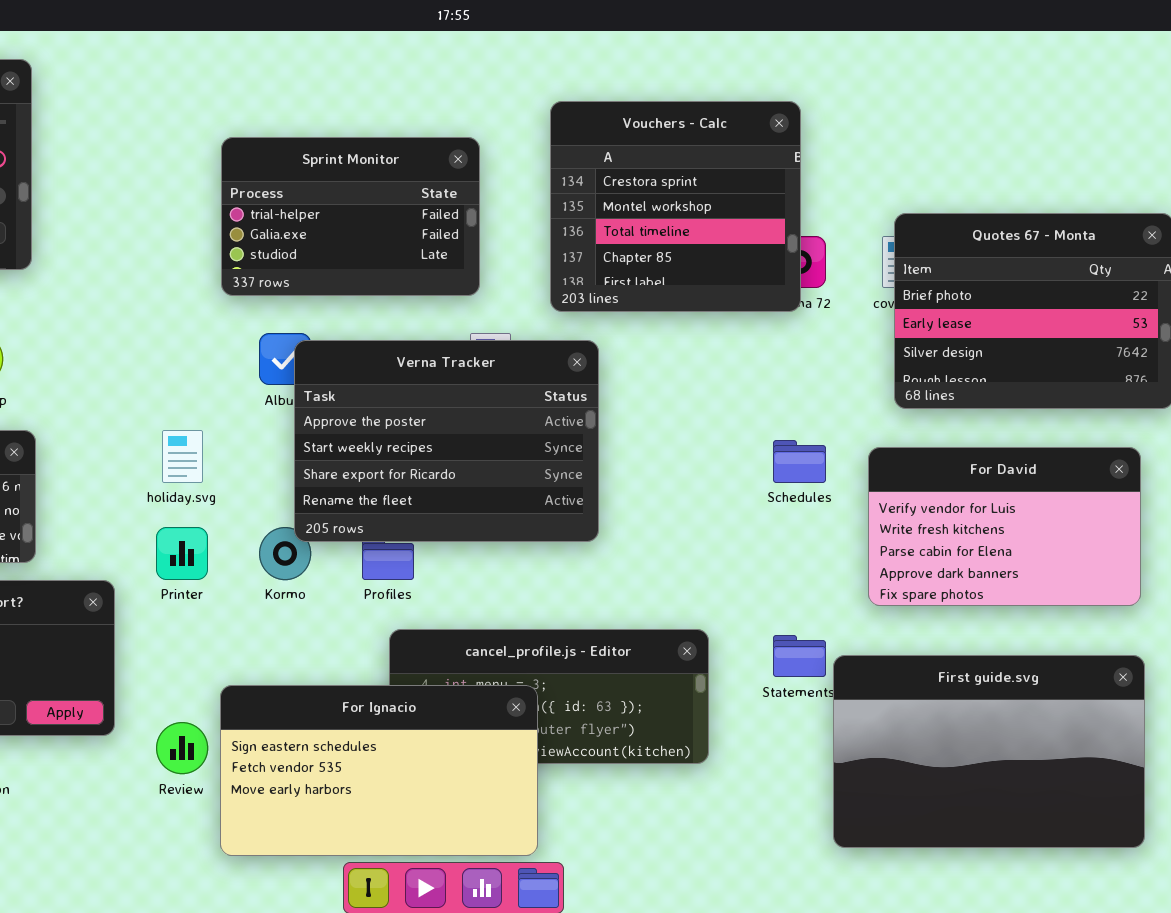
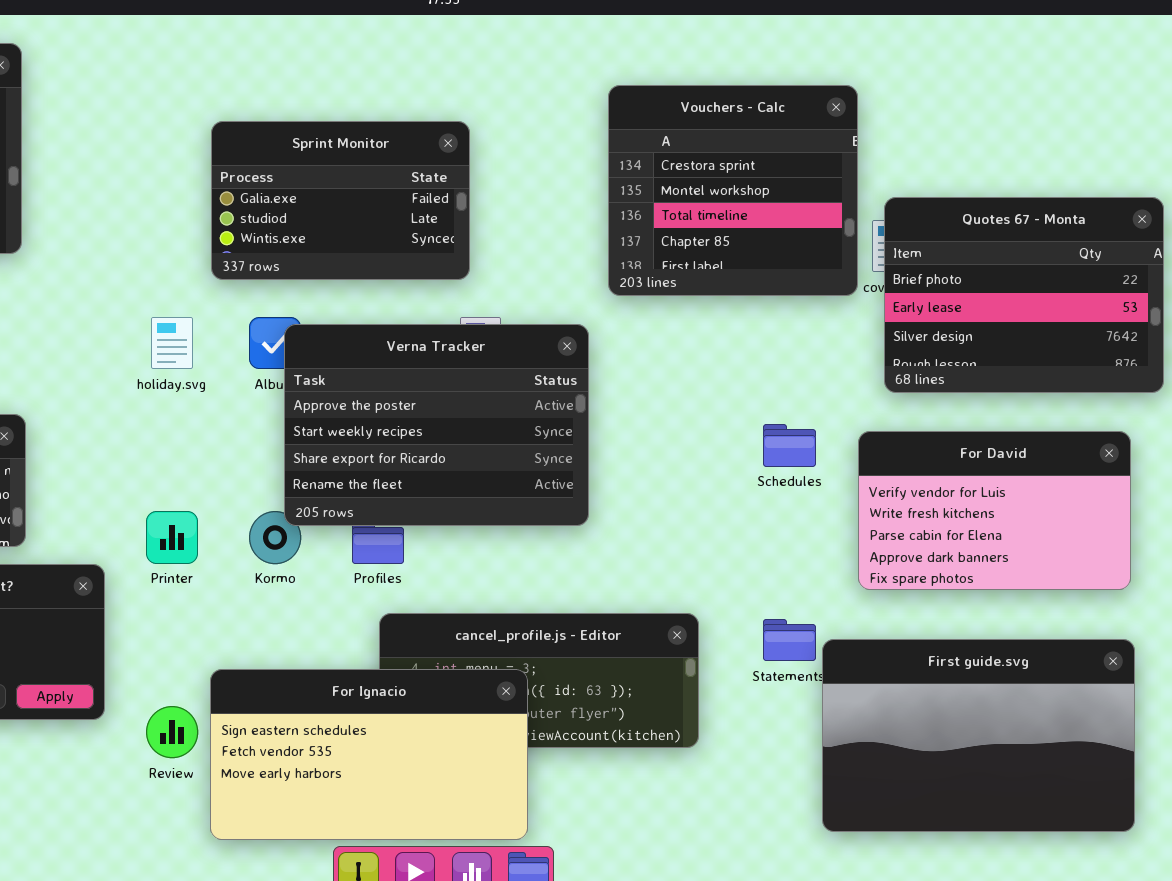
Vouchers - Calc: [550,101,801,312] -> [608,85,858,296], moved
Sprint Monitor: [221,137,480,296] -> [211,121,470,280], scrolled down 1 row
holiday.svg: [162,430,203,483] -> [151,317,193,369], moved

